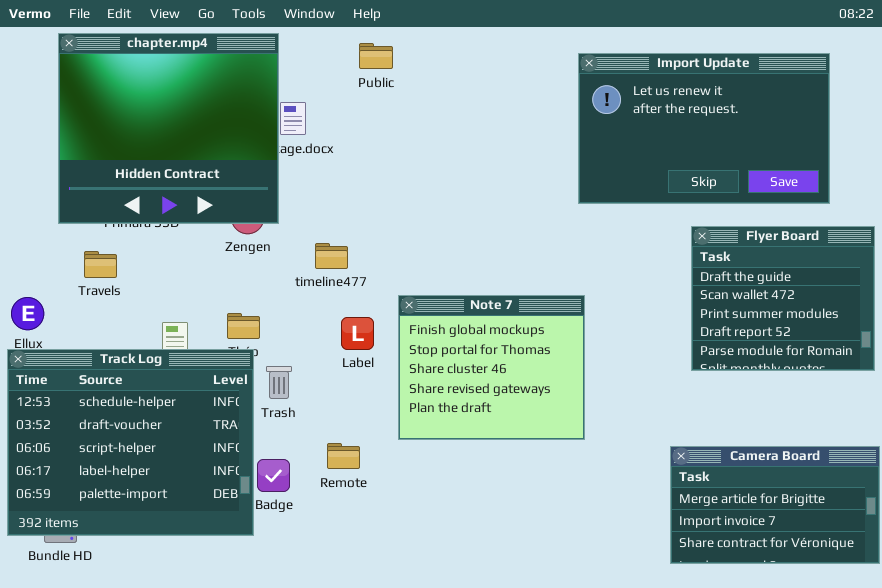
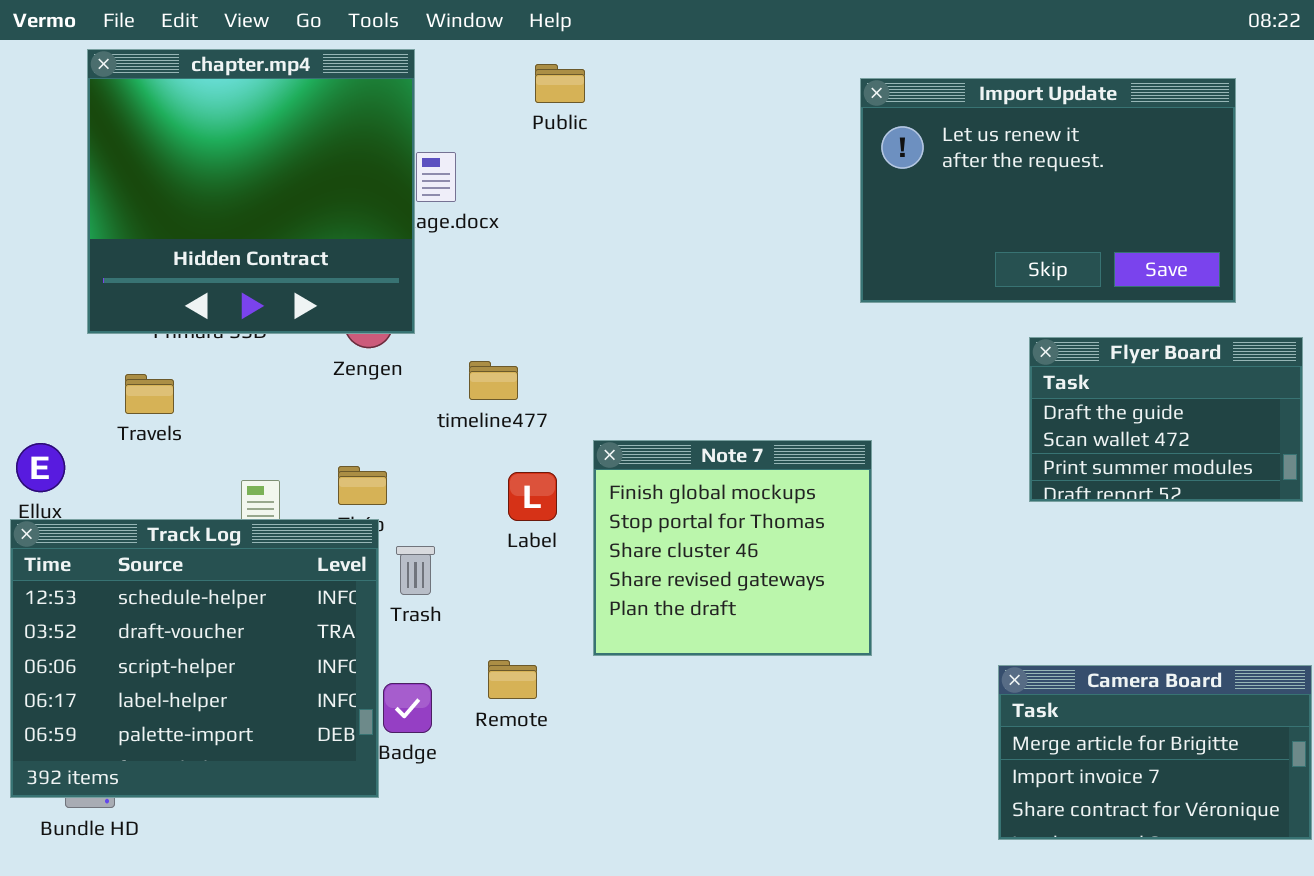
Flyer Board: [691,226,875,371] -> [1029,337,1303,502], resized

